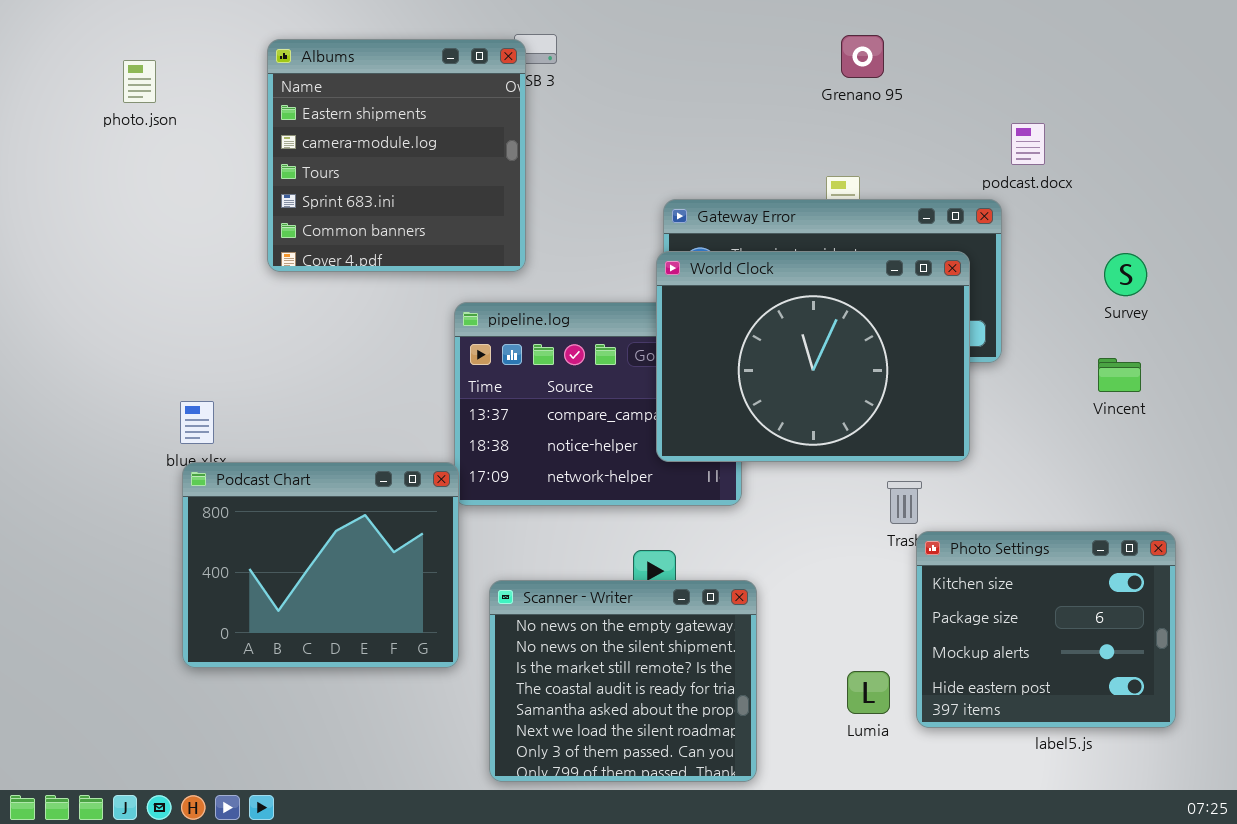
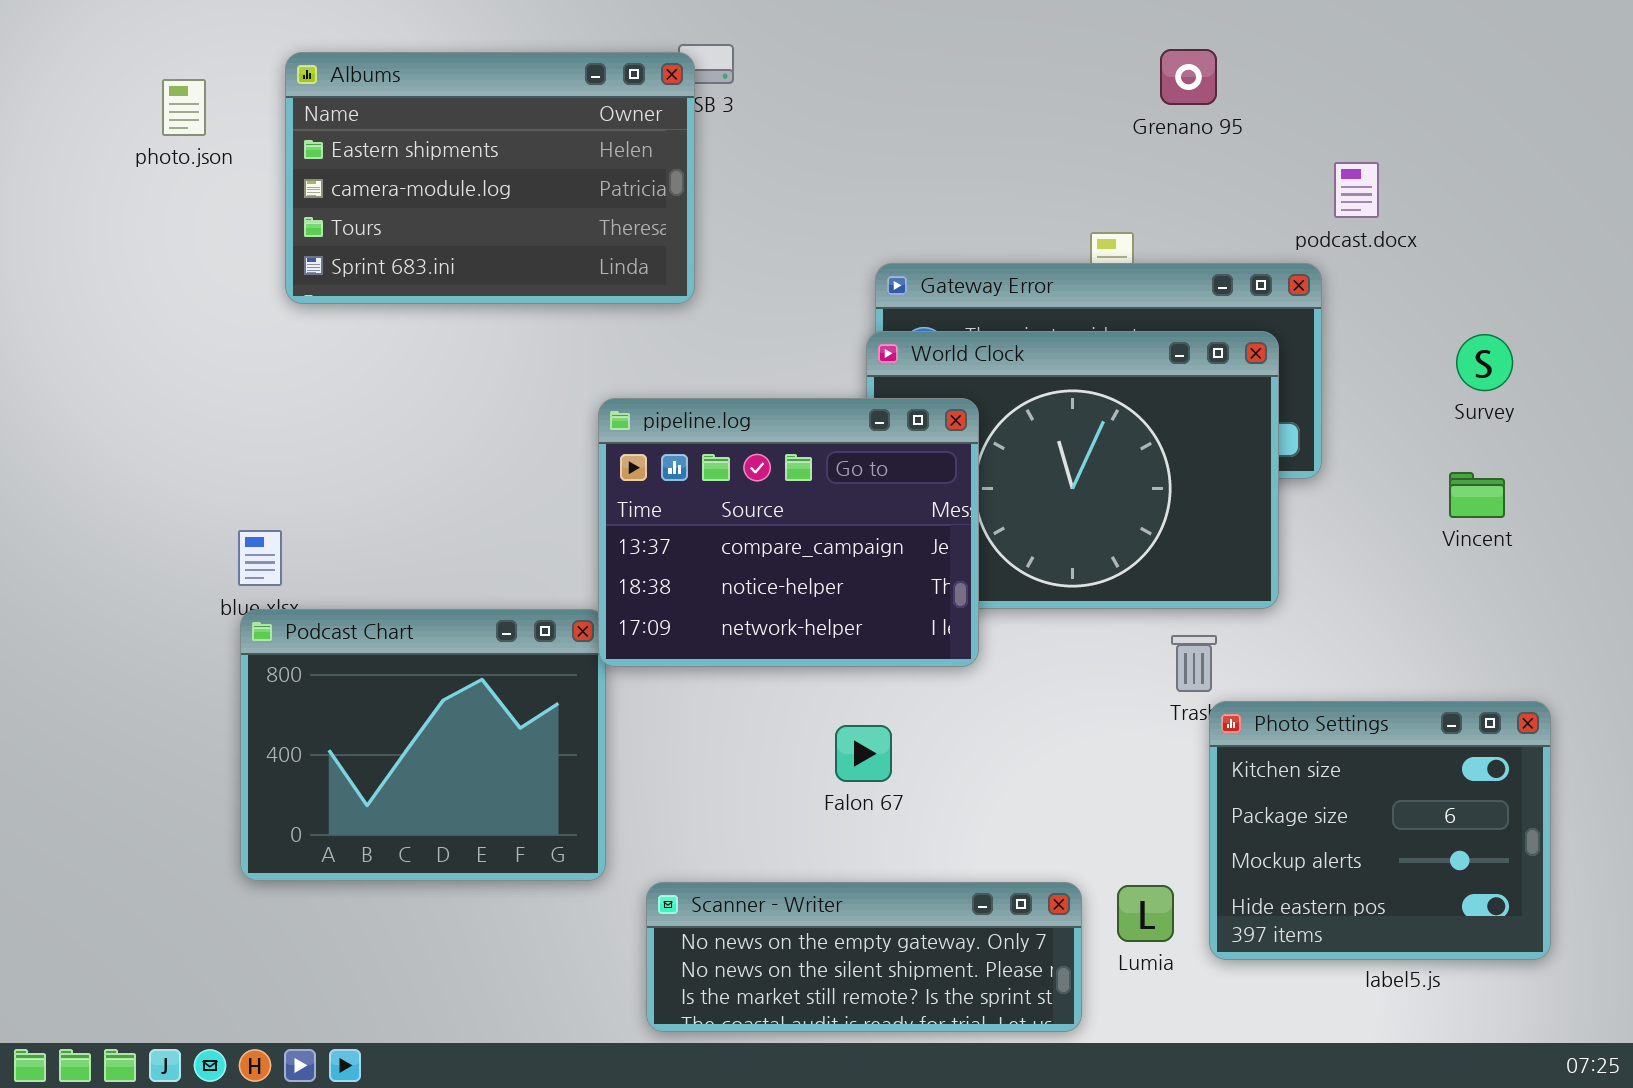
Grenano 95: [841,35,884,78] -> [1160,49,1217,105], moved
Albums: [267,39,526,272] -> [285,52,695,304], resized
pipeline.log: [454,302,742,506] -> [598,398,979,667], raised
Scanner - Writer: [489,580,757,782] -> [646,882,1082,1032], resized

